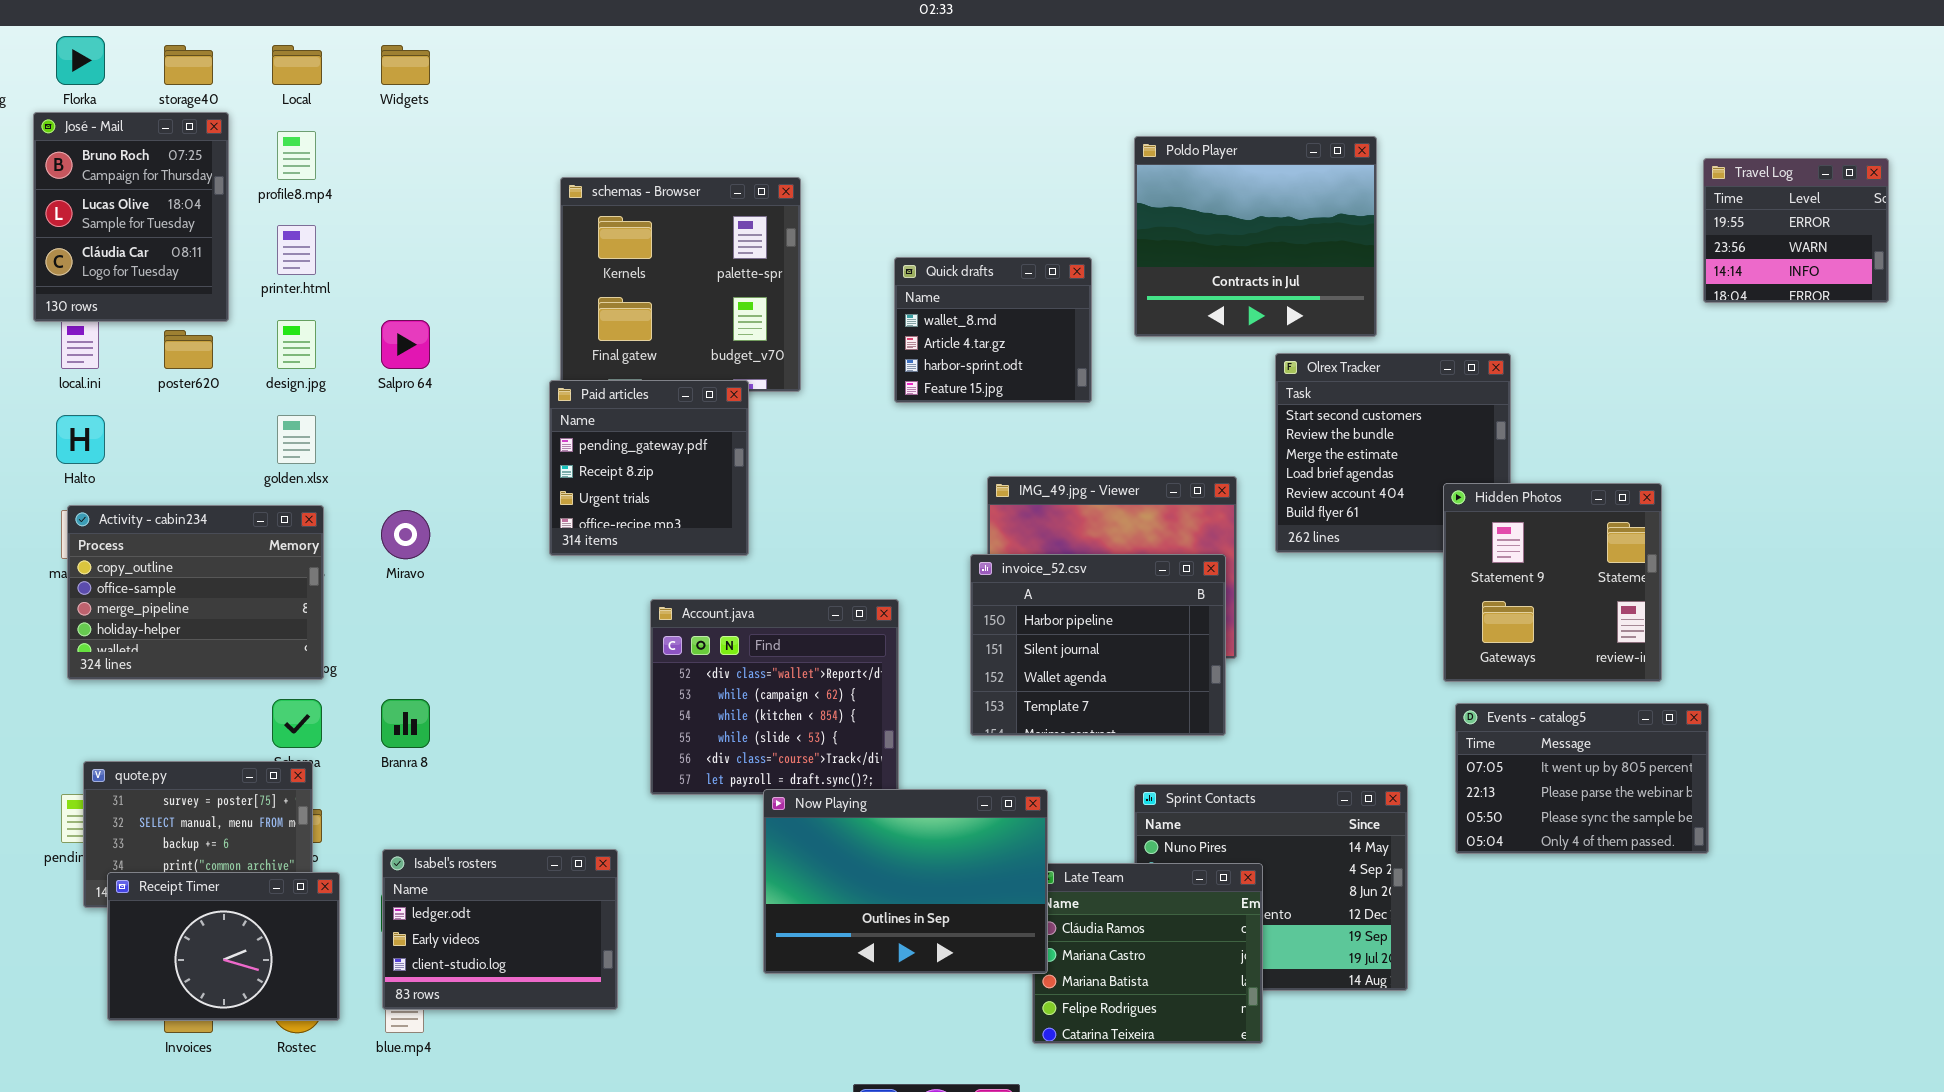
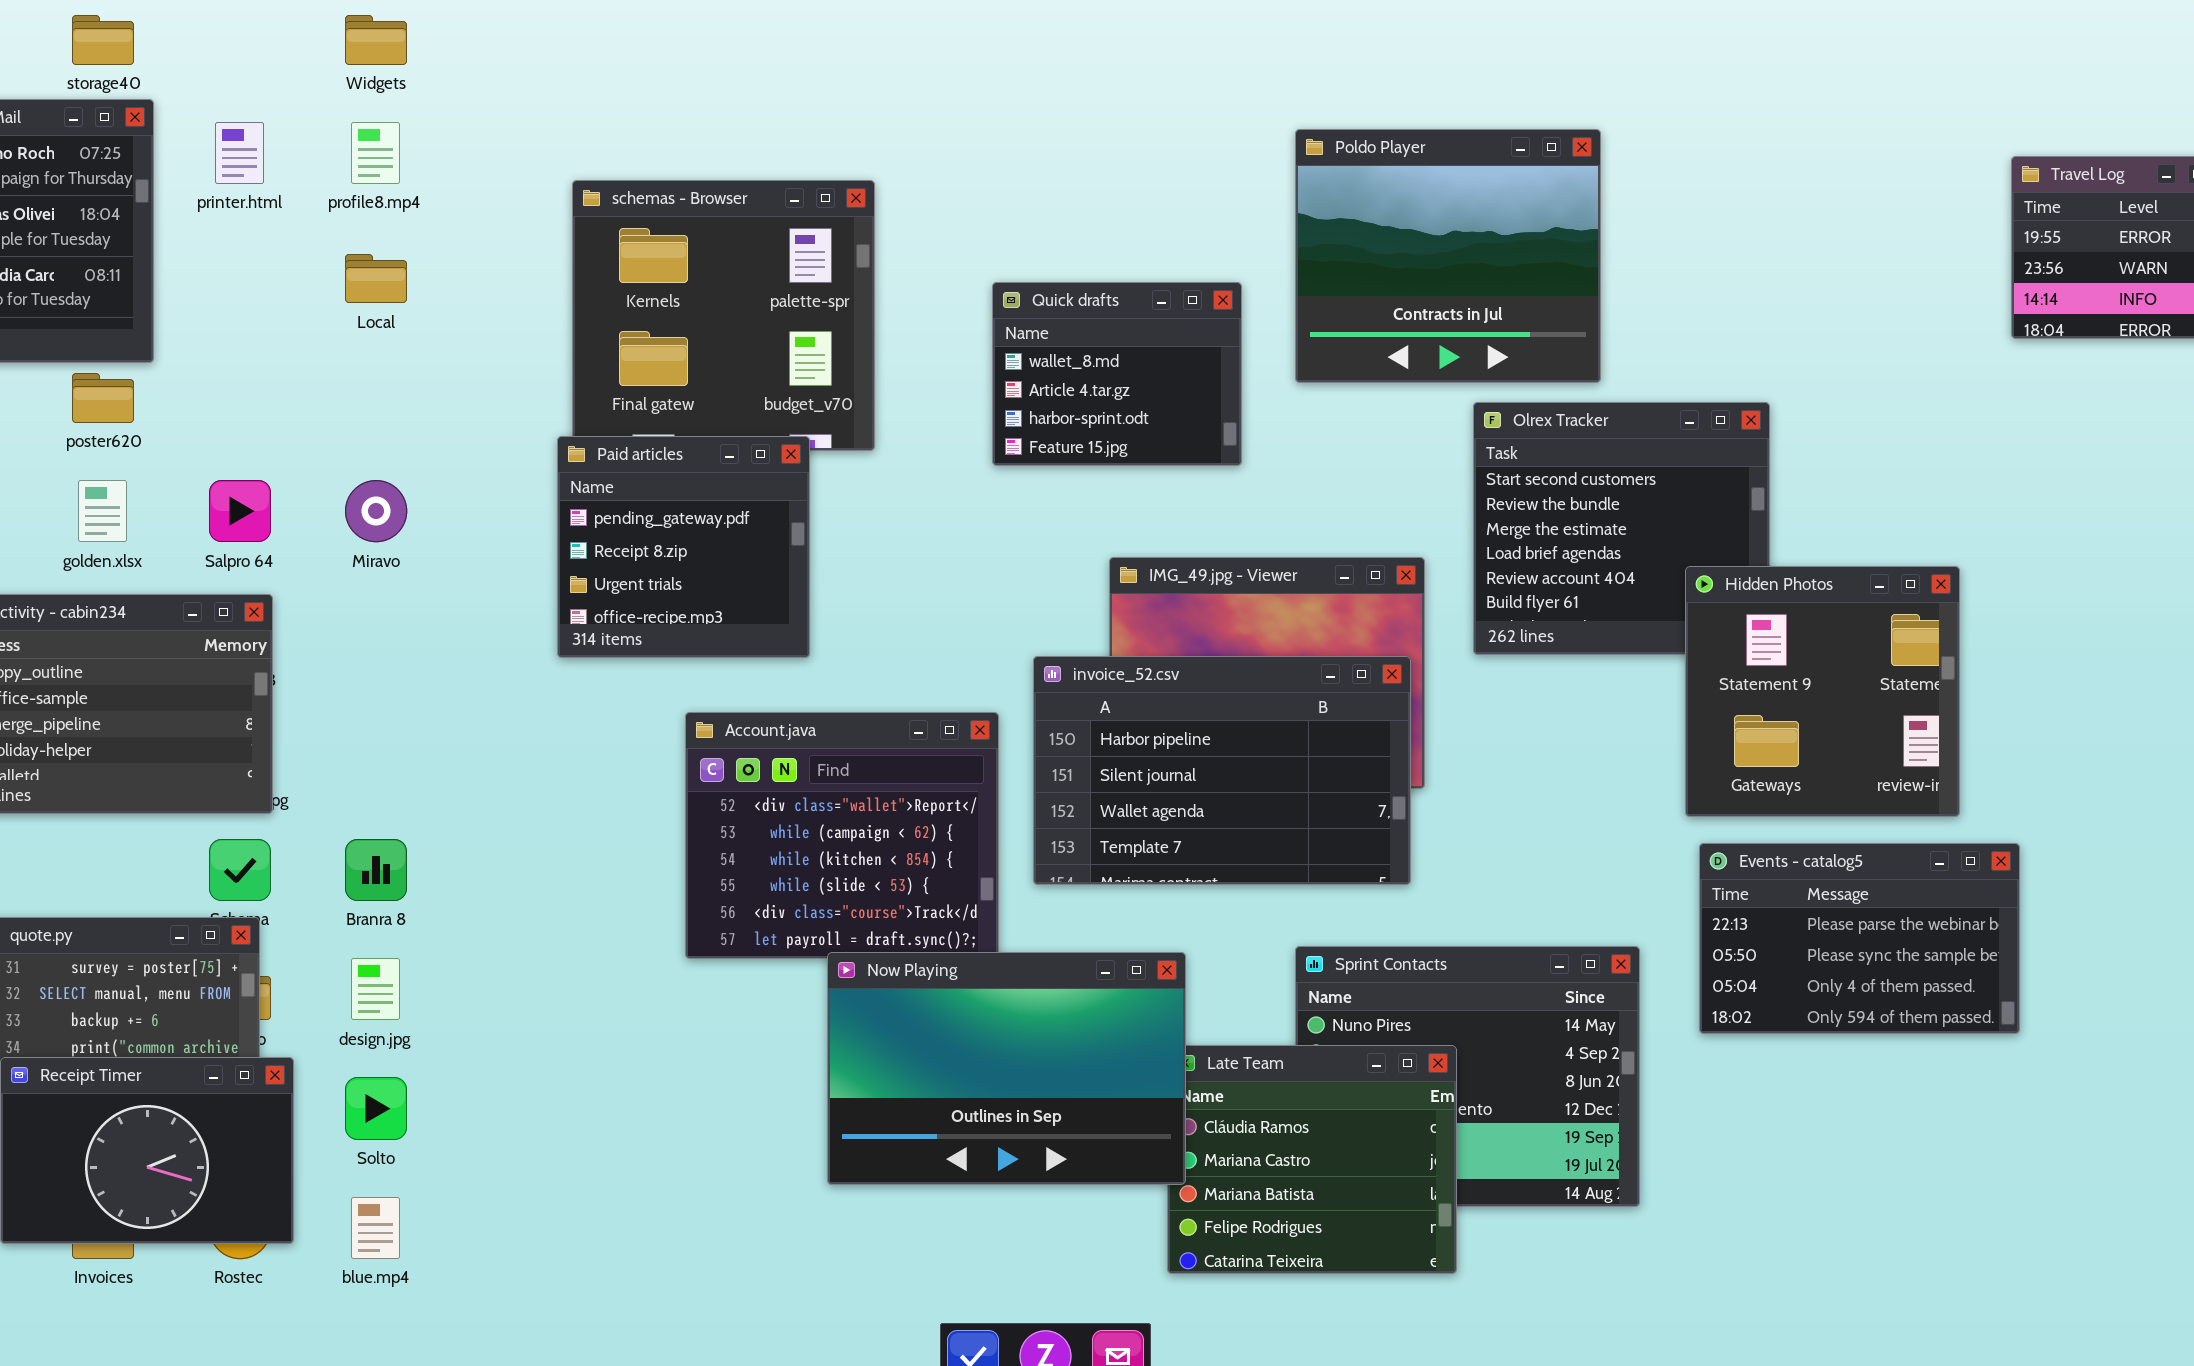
Local: [272,45,322,85] -> [345,254,407,303], moved
profile8.mp4: [277,131,316,180] -> [351,122,400,184], moved
printer.html: [277,225,316,275] -> [215,122,264,184], moved
design.jpg: [277,320,316,369] -> [351,958,400,1020], moved
Salpro 64: [381,320,430,369] -> [209,480,271,542], moved
golden.xlsx: [277,415,316,464] -> [78,480,127,542], moved
Miravo: [381,510,430,559] -> [345,480,407,542], moved
invoice_52.csv: [970,554,1226,736] -> [1033,656,1411,885], resized
Events - catalog5: [1455,703,1709,854] -> [1699,843,2020,1034], scrolled down 1 row
Isabel's rosters: [382,849,618,1010] -> none, closed

